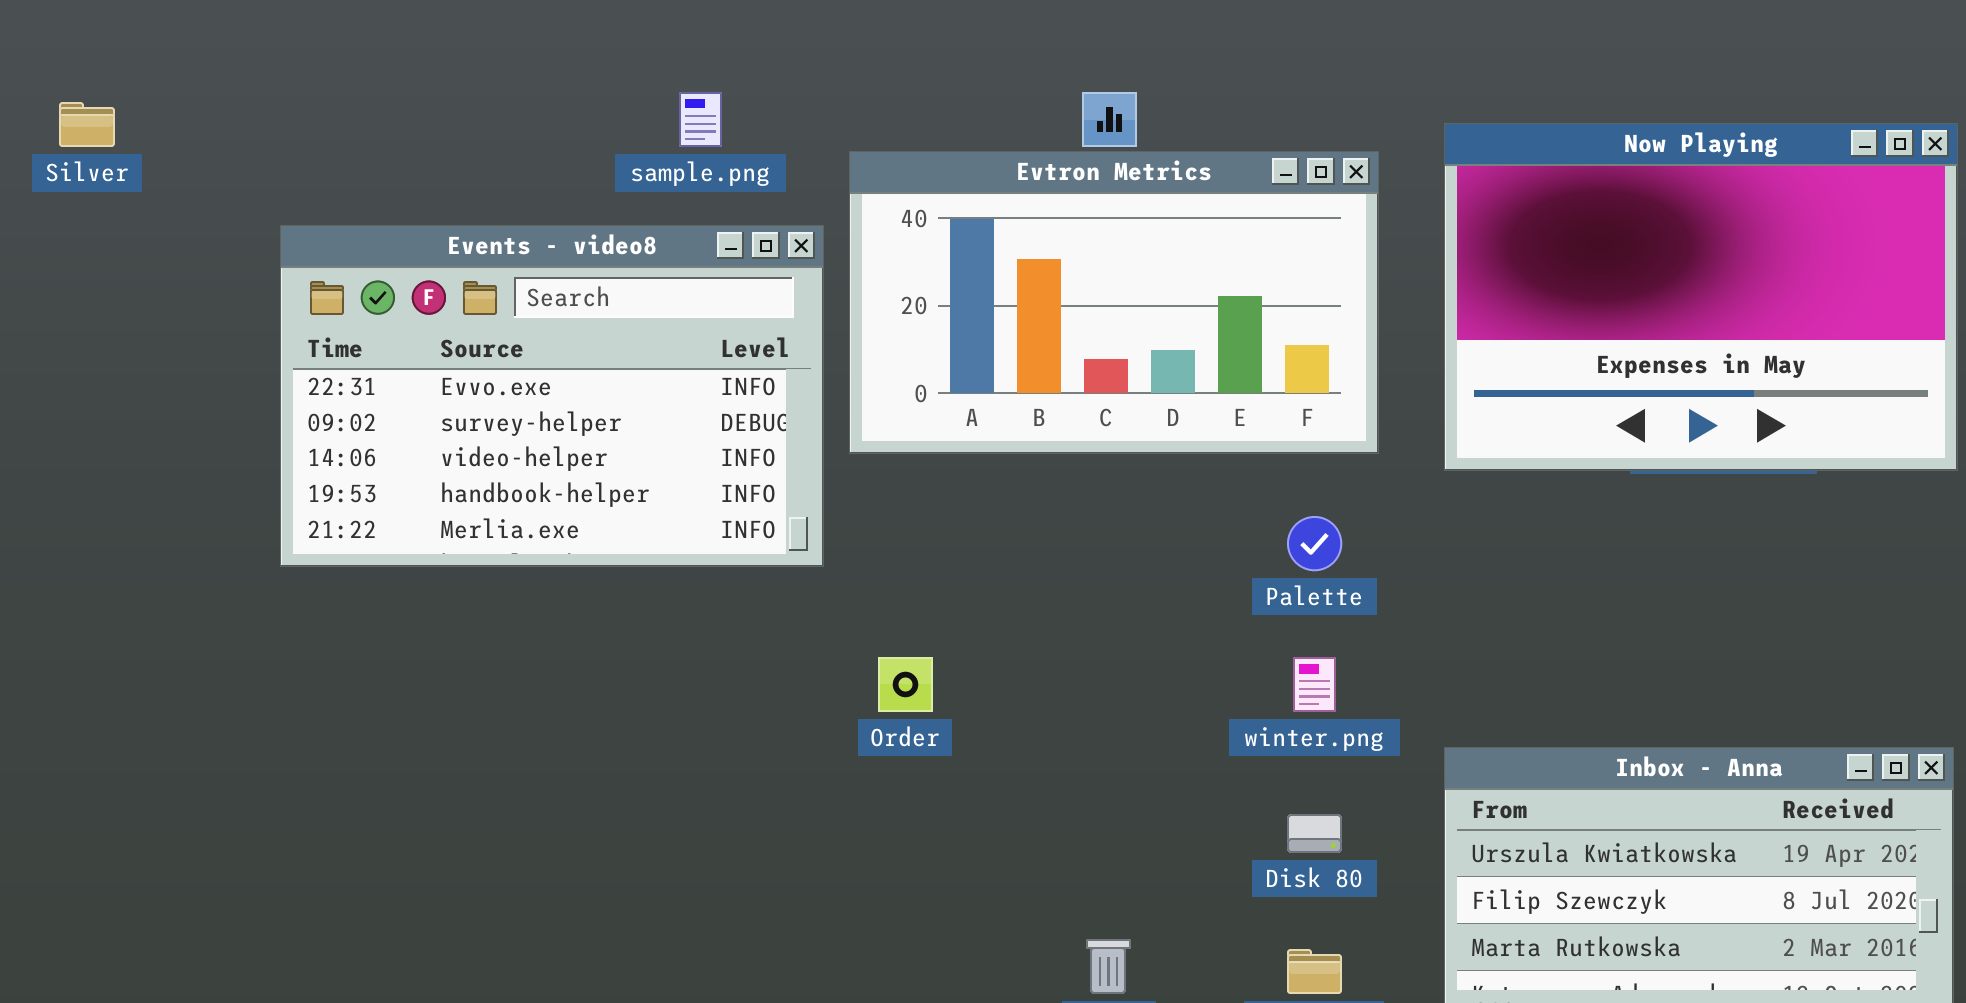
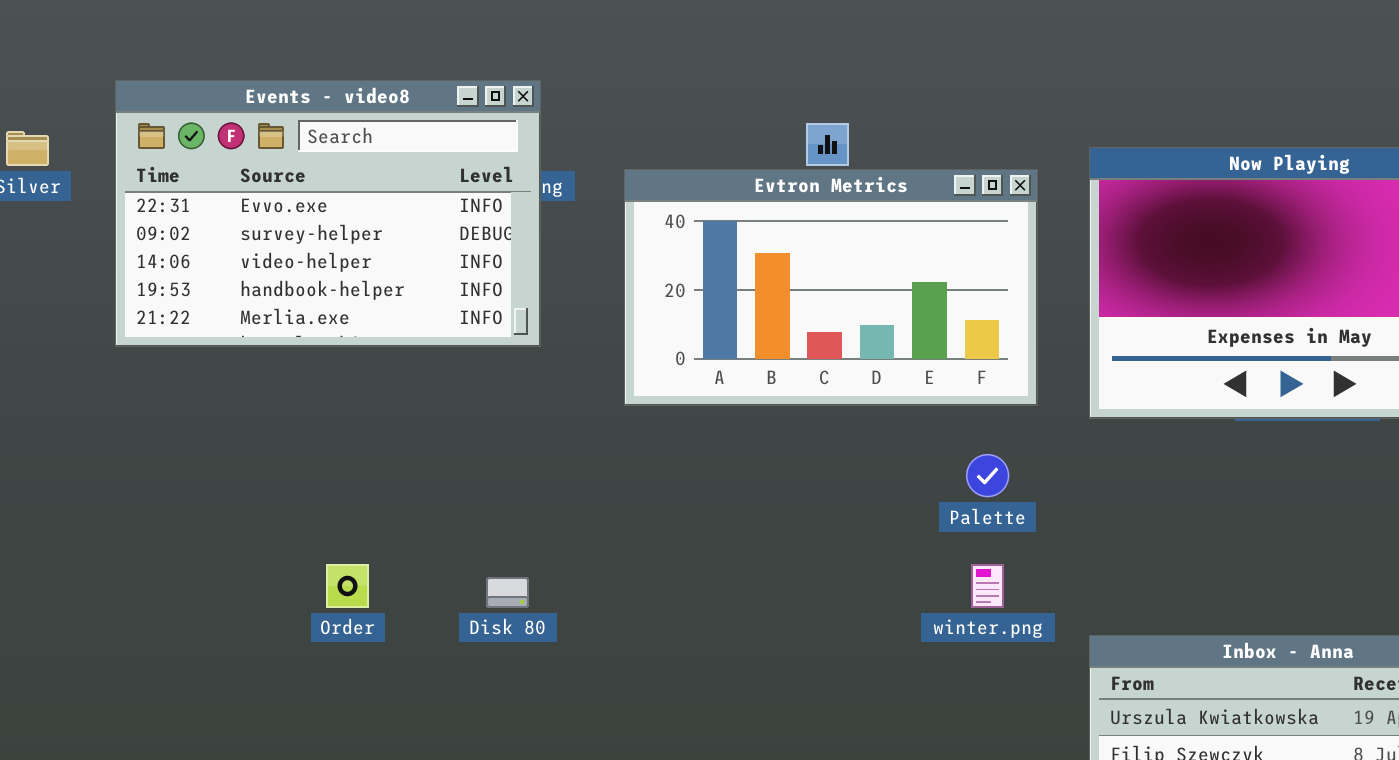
Events - video8: [280,225,824,567] -> [115,80,541,347], moved
Order: [878,657,933,712] -> [326,564,369,608], moved
Disk 80: [1287,814,1342,853] -> [486,577,529,608], moved

